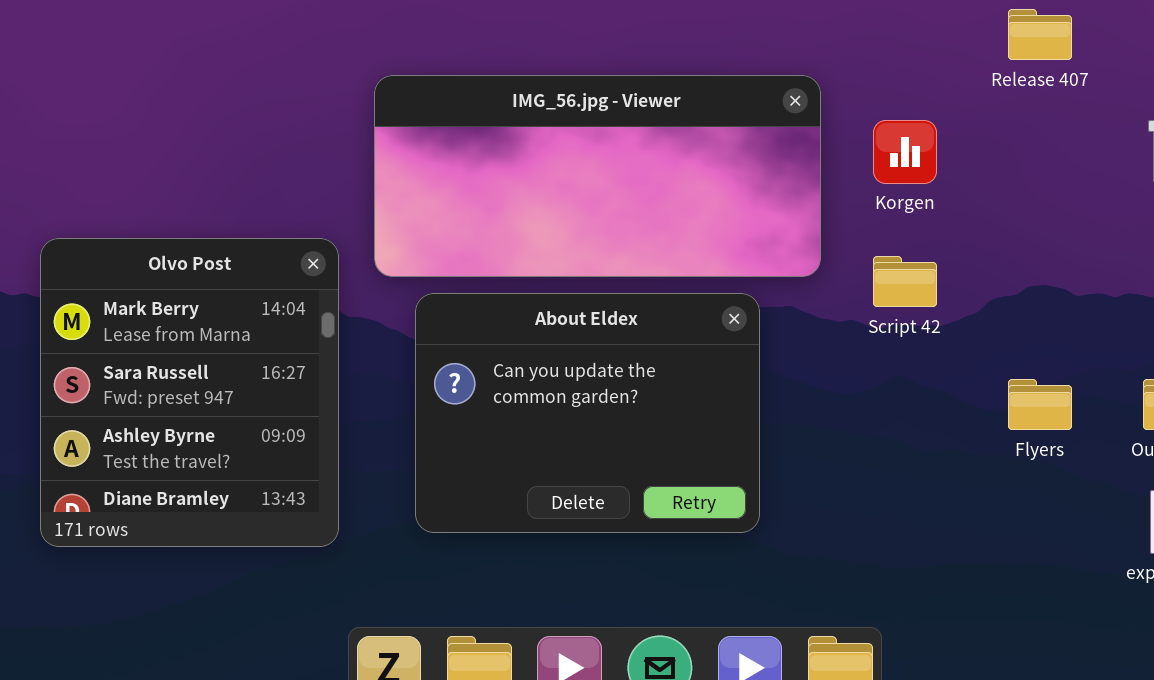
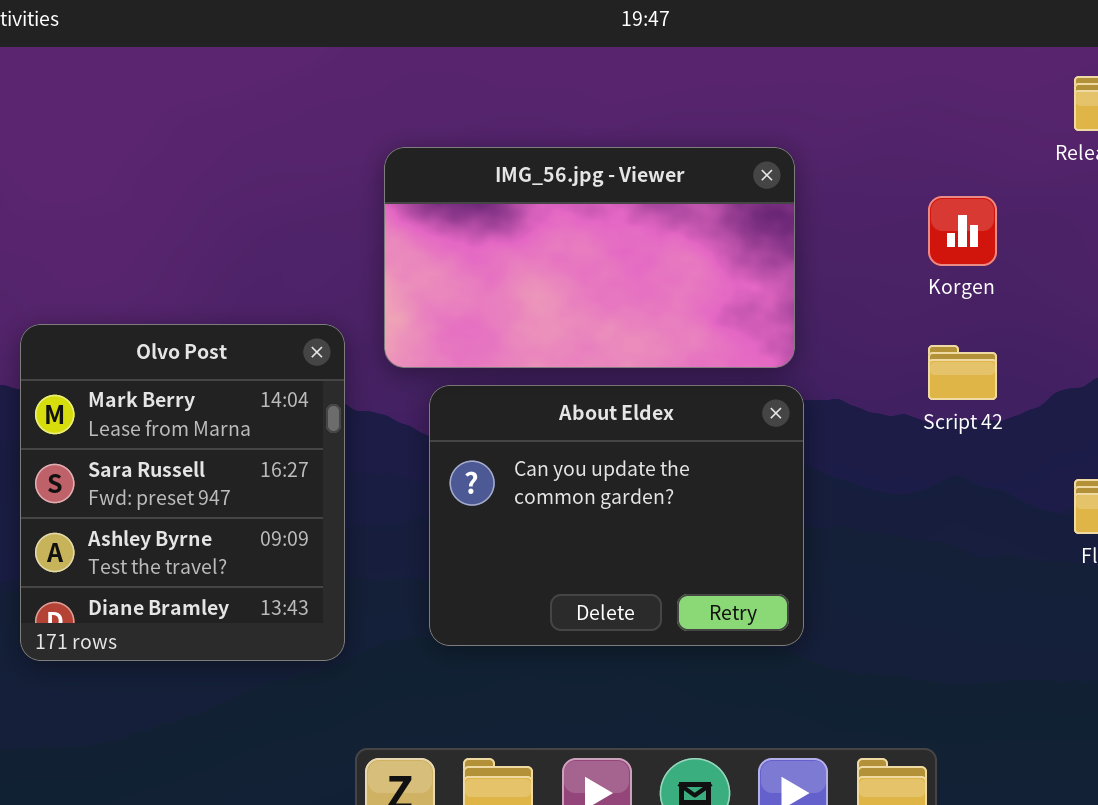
IMG_56.jpg - Viewer: [374,75,821,277] -> [384,147,795,368], resized

